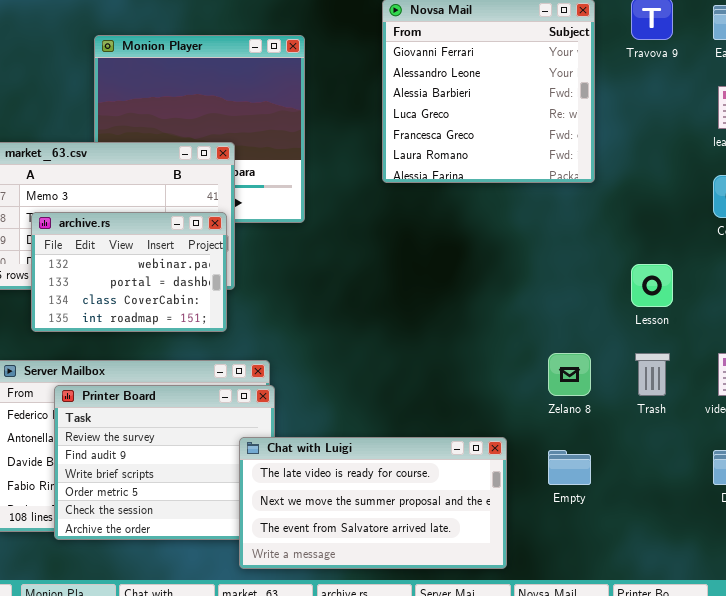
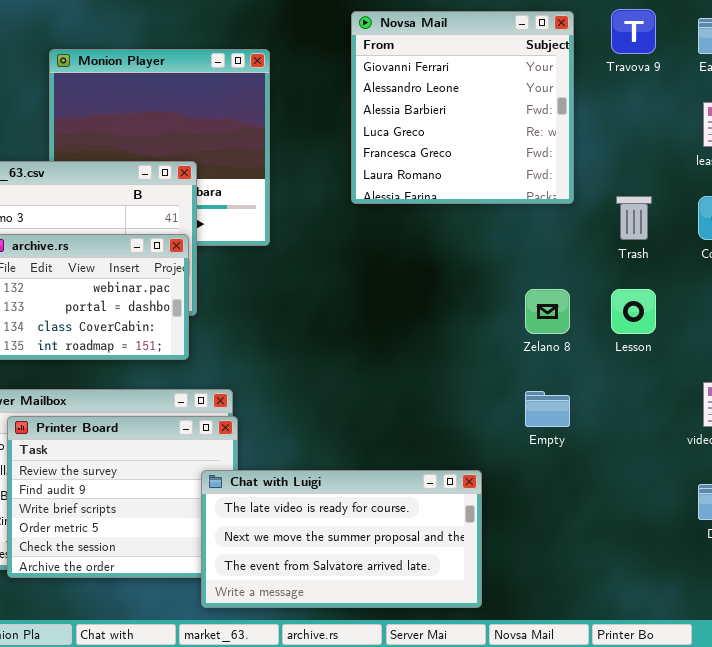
Zelano 8: [548,353,591,396] -> [525,289,570,334], moved
Trash: [635,353,670,396] -> [616,196,652,240], moved
Empty: [548,450,591,485] -> [525,391,570,427], moved

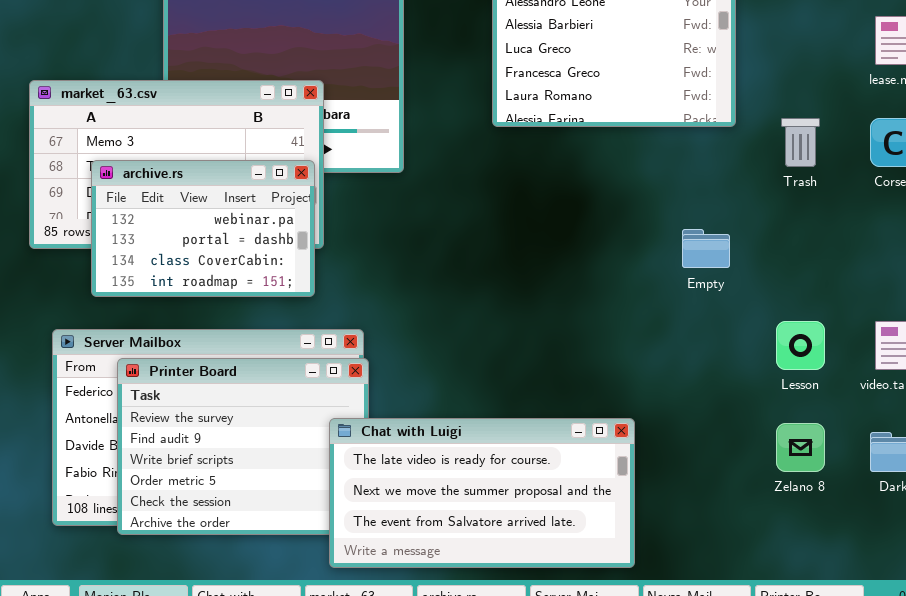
Zelano 8: [525,289,570,334] -> [776,423,825,472], moved
Lesson: [611,289,656,334] -> [776,321,825,370], moved
Empty: [525,391,570,427] -> [682,229,730,268], moved

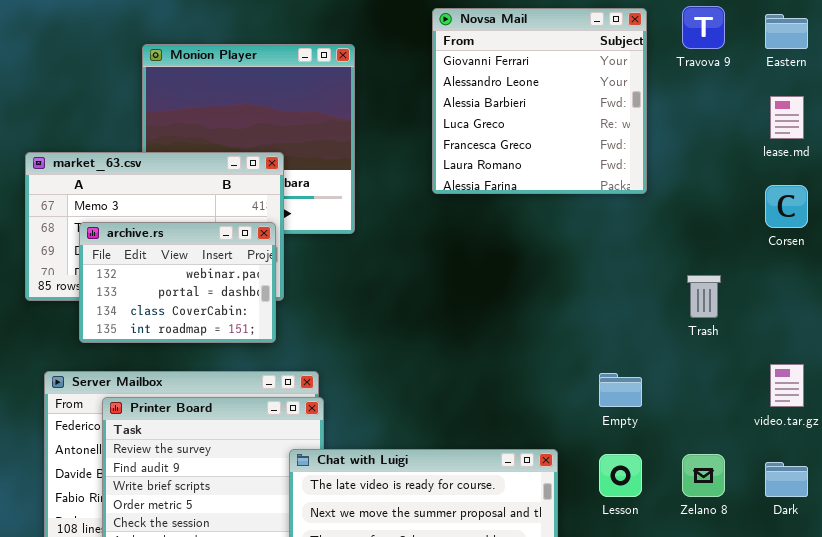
Trash: [781,118,820,167] -> [687,275,721,318], moved
Empty: [682,229,730,268] -> [599,373,642,407], moved
Lesson: [776,321,825,370] -> [599,454,642,497], moved

